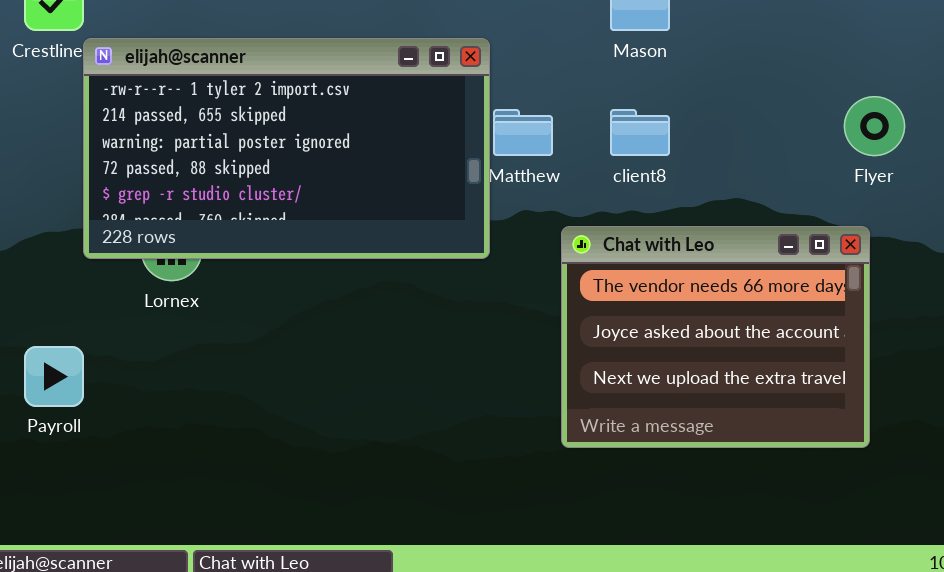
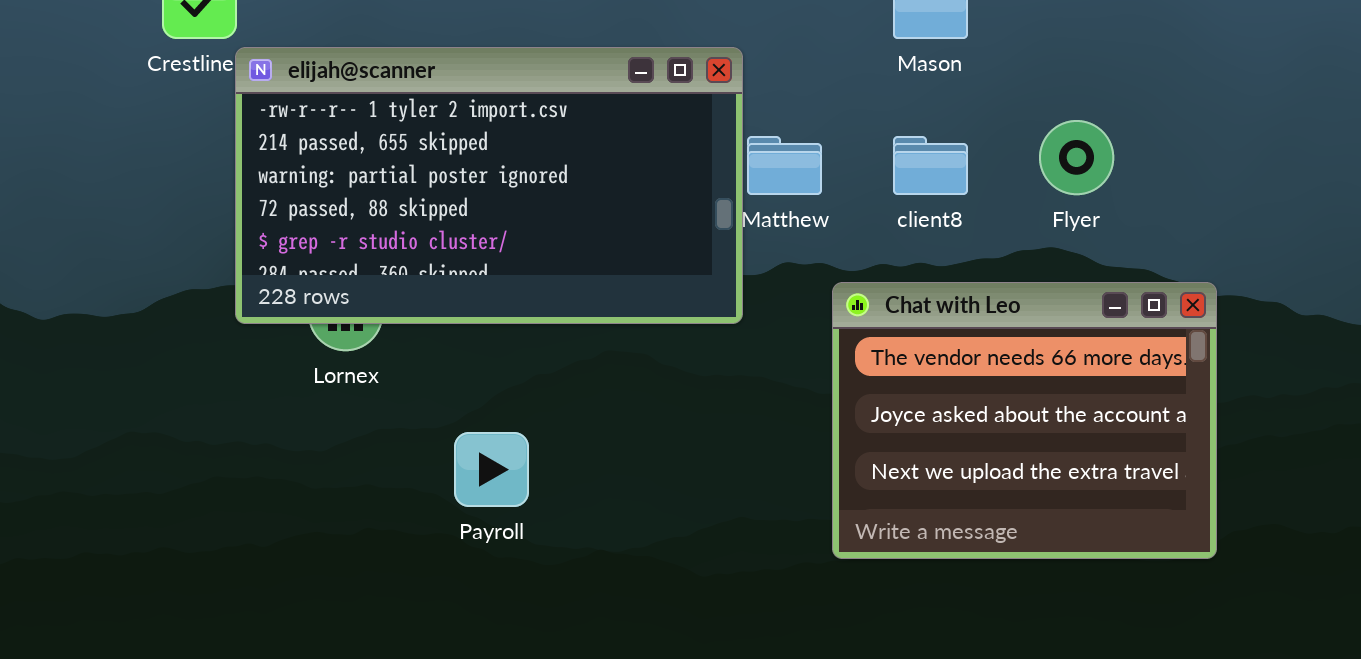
Flyer: [844,96,905,156] -> [1039,120,1114,195], moved
Payroll: [24,346,84,407] -> [454,432,529,507], moved

